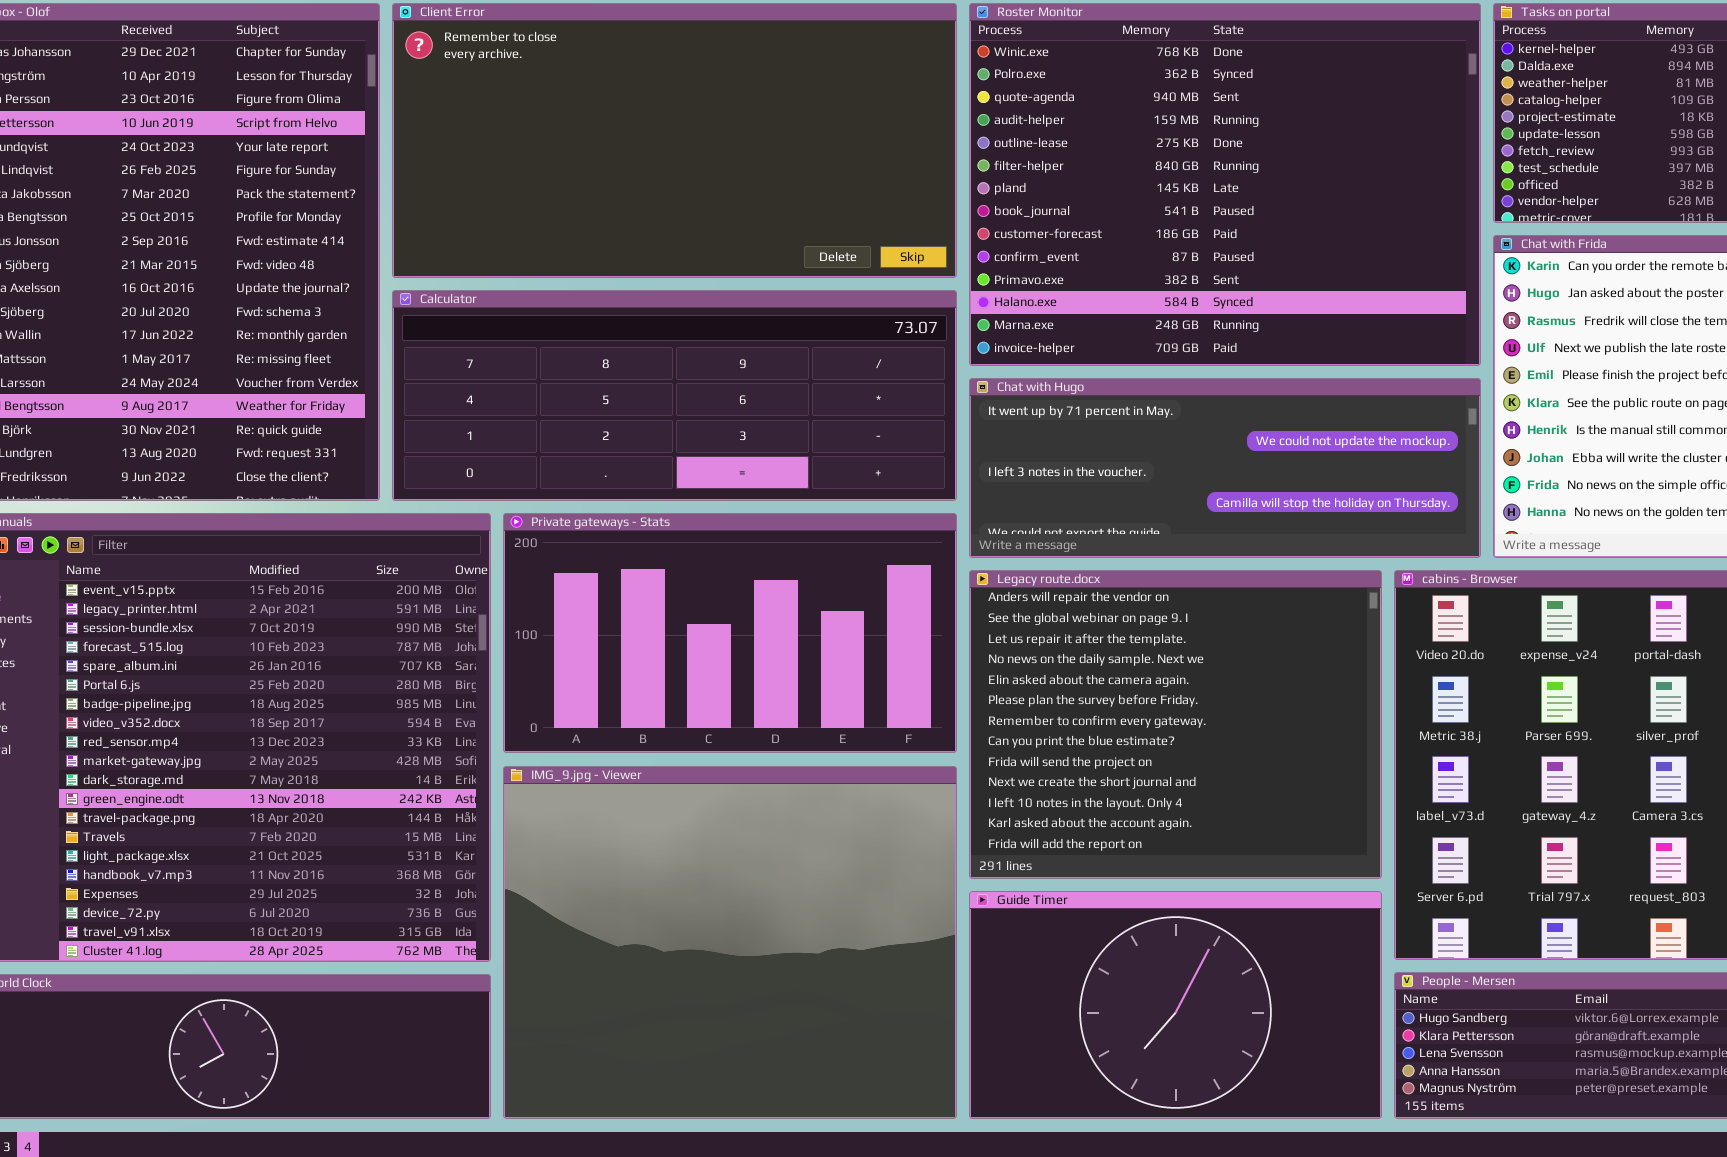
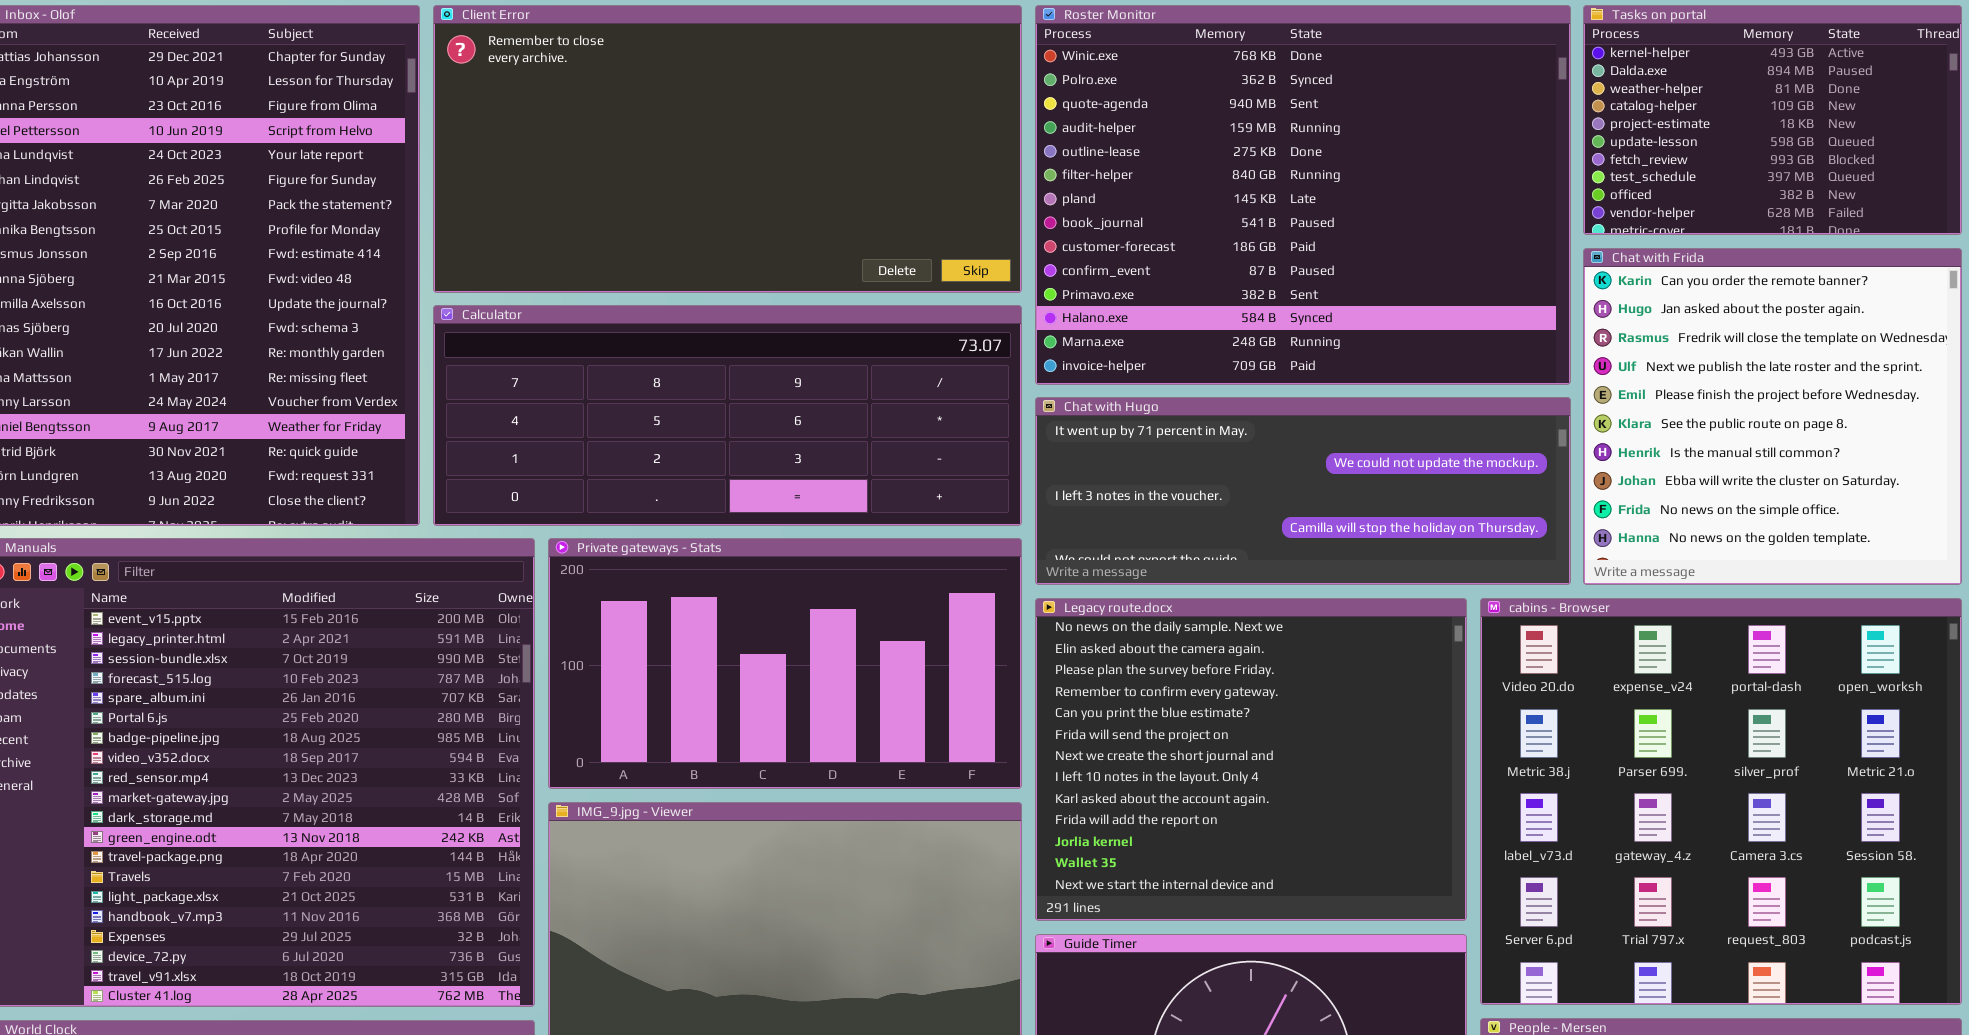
Legacy route.docx: [969,570,1382,879] -> [1035,598,1467,921], scrolled down 3 rows

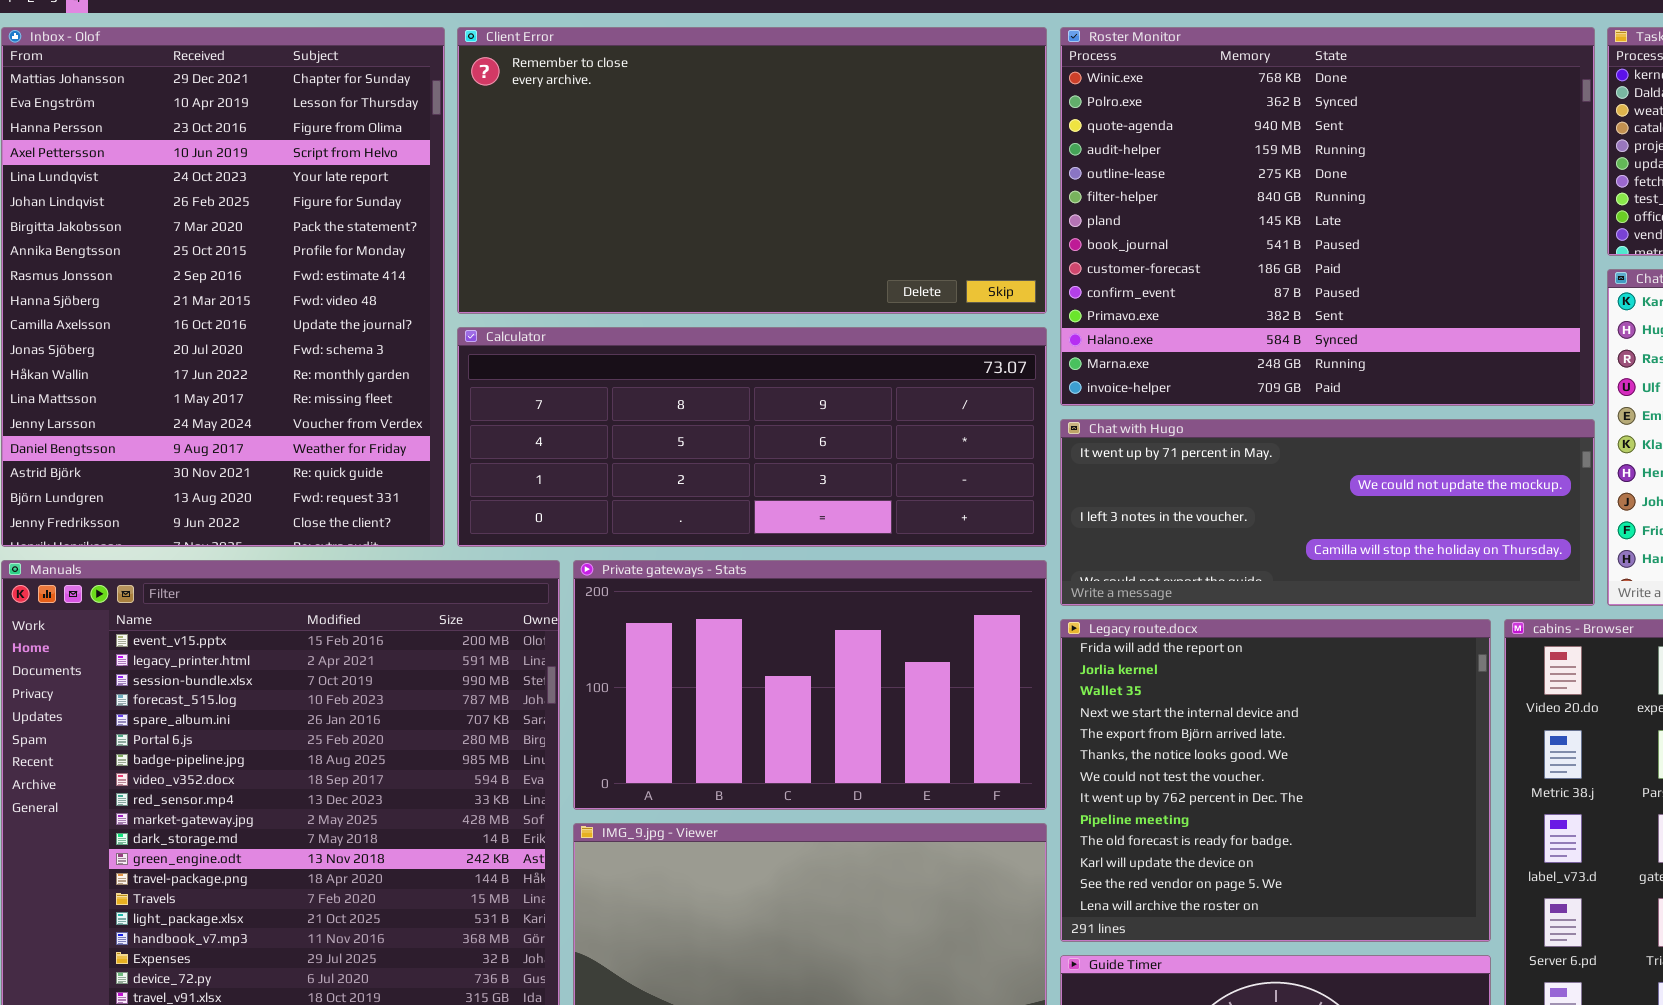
Legacy route.docx: [1035,598,1467,921] -> [1060,619,1491,942], scrolled down 9 rows

